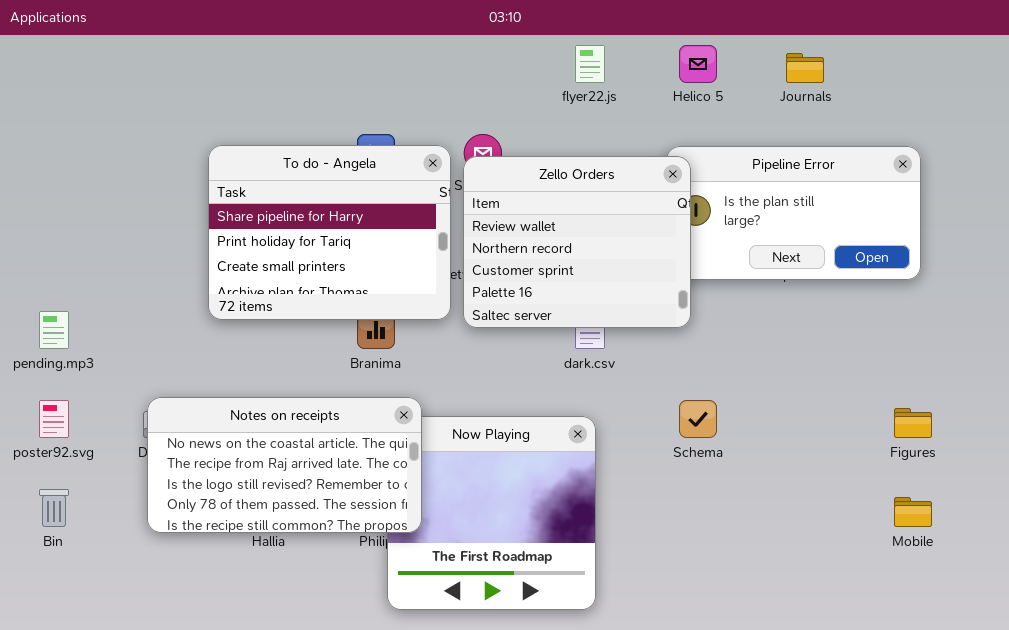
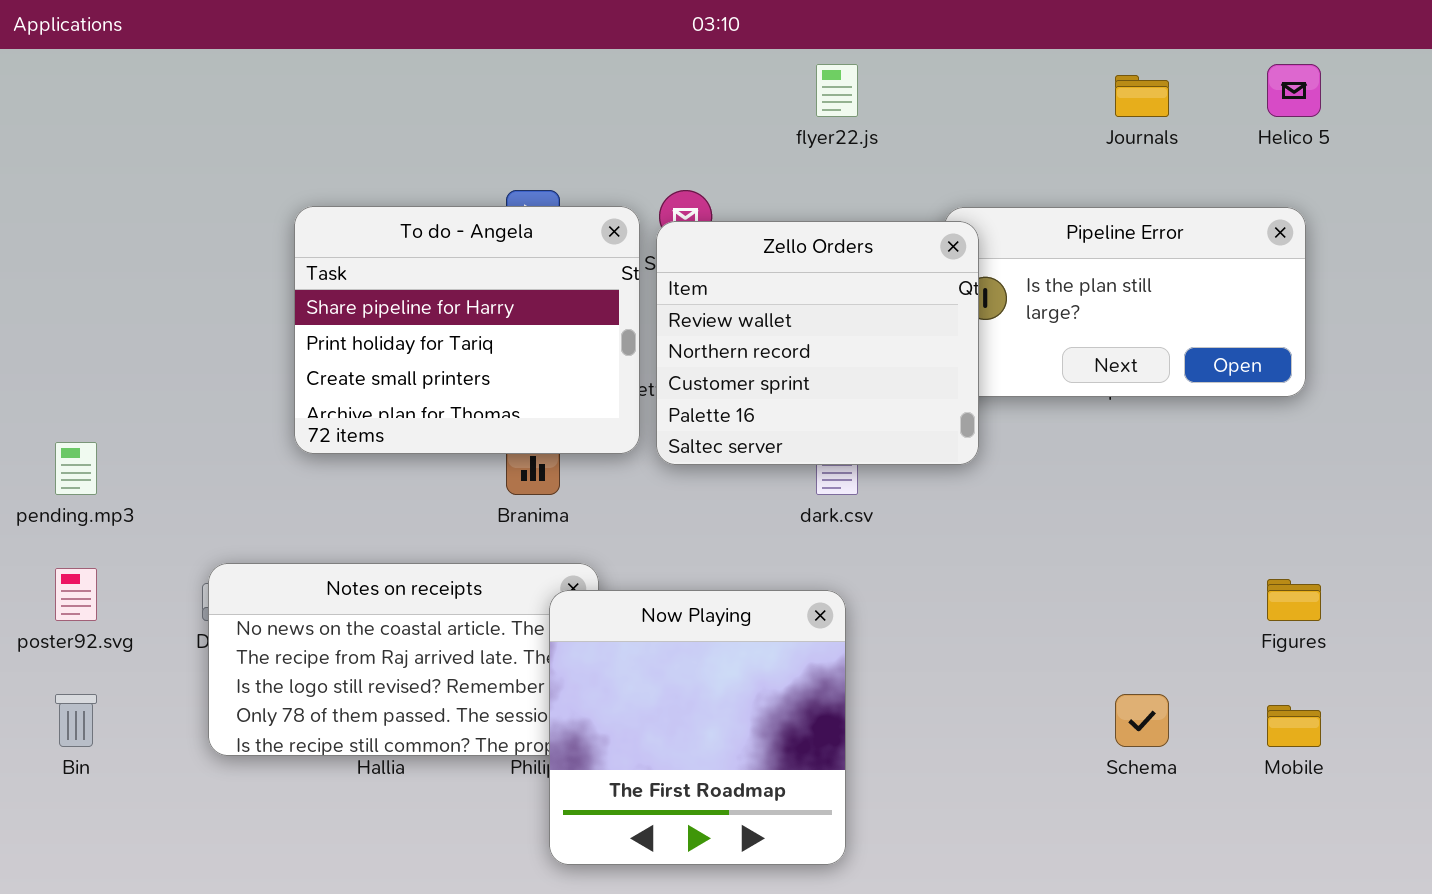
Helico 5: [679,45,717,83] -> [1267,64,1321,117], moved
Schema: [679,400,717,438] -> [1115,694,1169,747], moved
Now Playing: [387,416,596,610] -> [549,590,846,865], raised

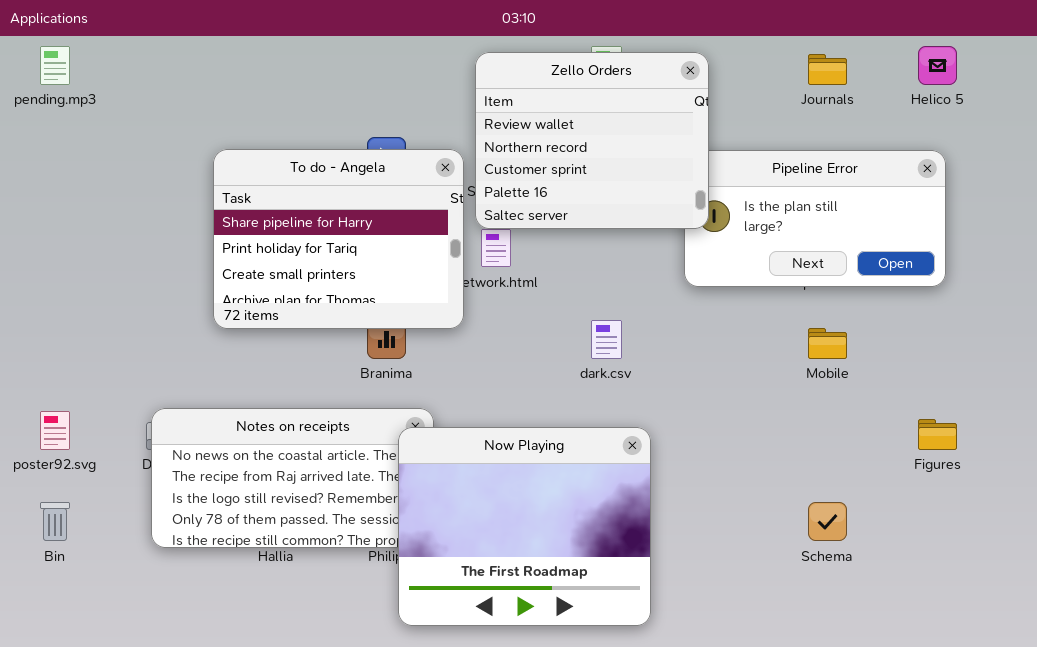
Zello Orders: [656,221,979,465] -> [475,52,709,229], moved
pending.mp3: [55,442,97,495] -> [40,46,70,85], moved
Now Playing: [549,590,846,865] -> [398,427,651,626], resized
Mobile: [1267,705,1321,747] -> [808,328,847,359], moved

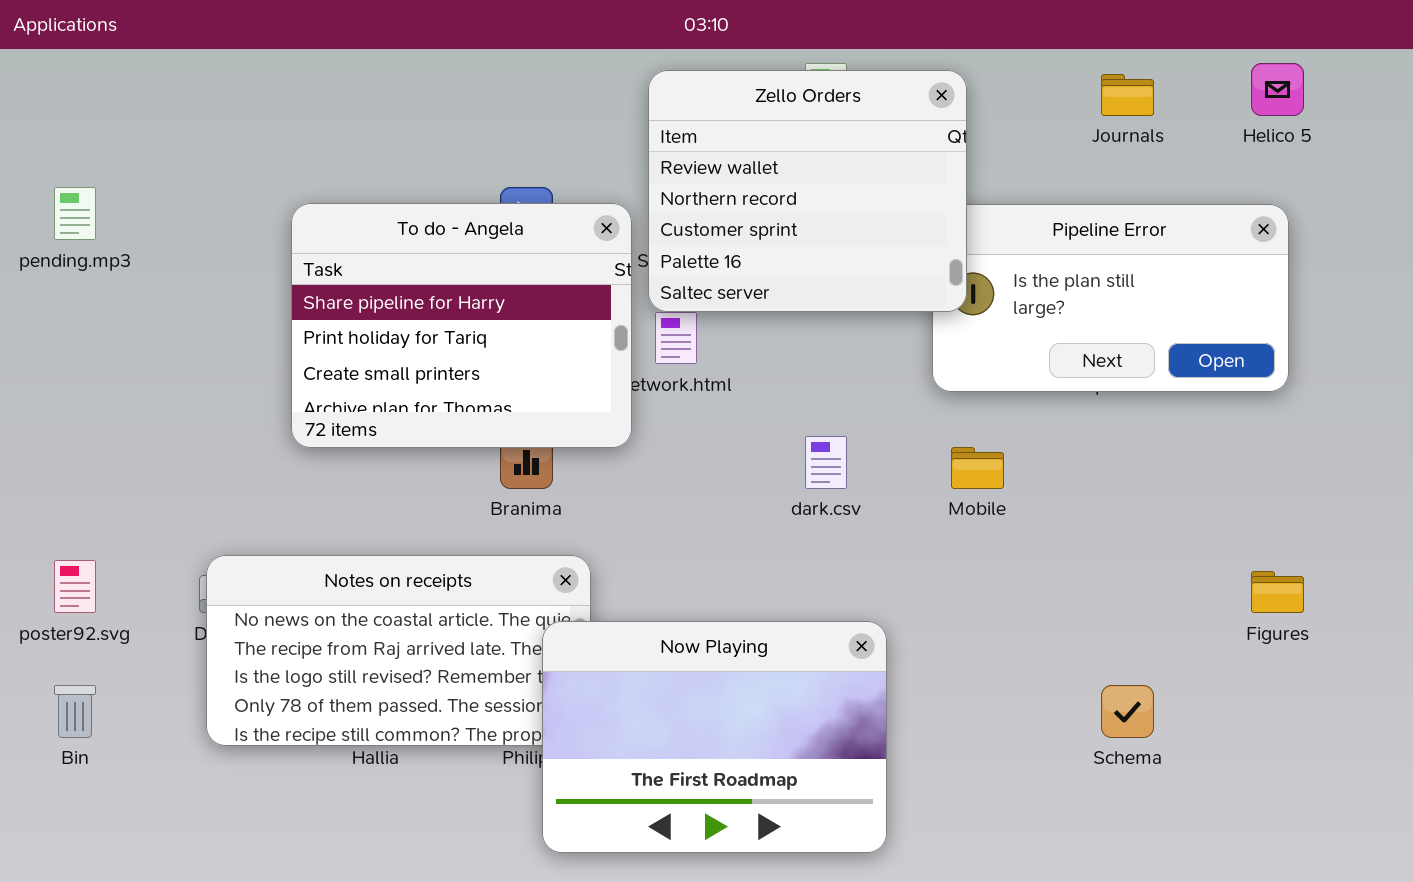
pending.mp3: [40,46,70,85] -> [54,187,96,240], moved
Mobile: [808,328,847,359] -> [951,447,1004,489], moved
Now Playing: [398,427,651,626] -> [542,621,887,853], resized

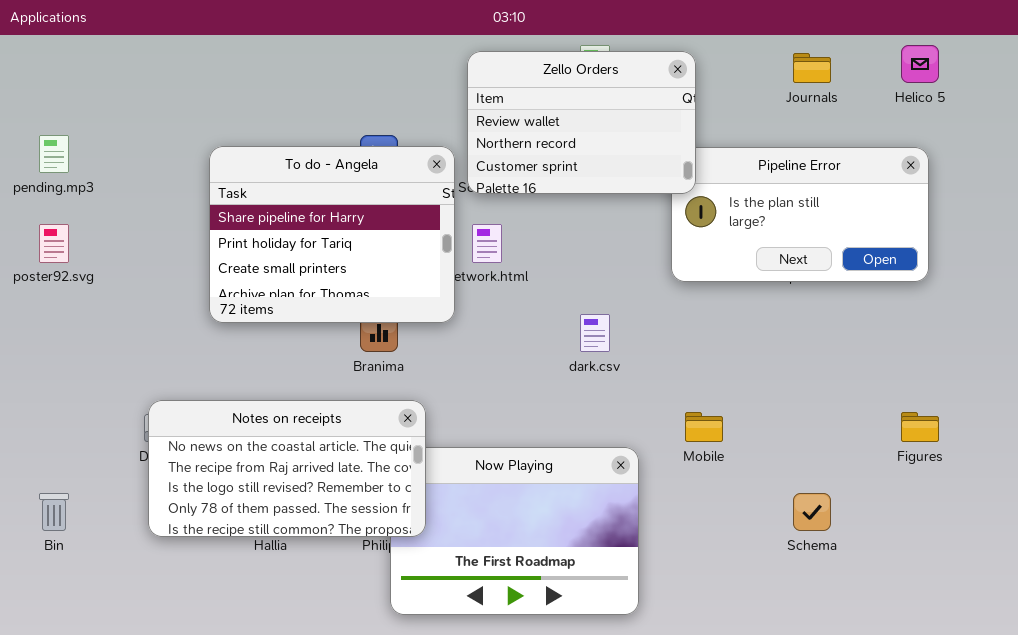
Zello Orders: [648,70,967,312] -> [467,51,696,194], resized
Mobile: [951,447,1004,489] -> [685,412,723,442], moved
Notes on receipts: [206,555,591,746] -> [148,400,426,537], raised
poster92.svg: [54,560,96,613] -> [39,224,69,263], moved

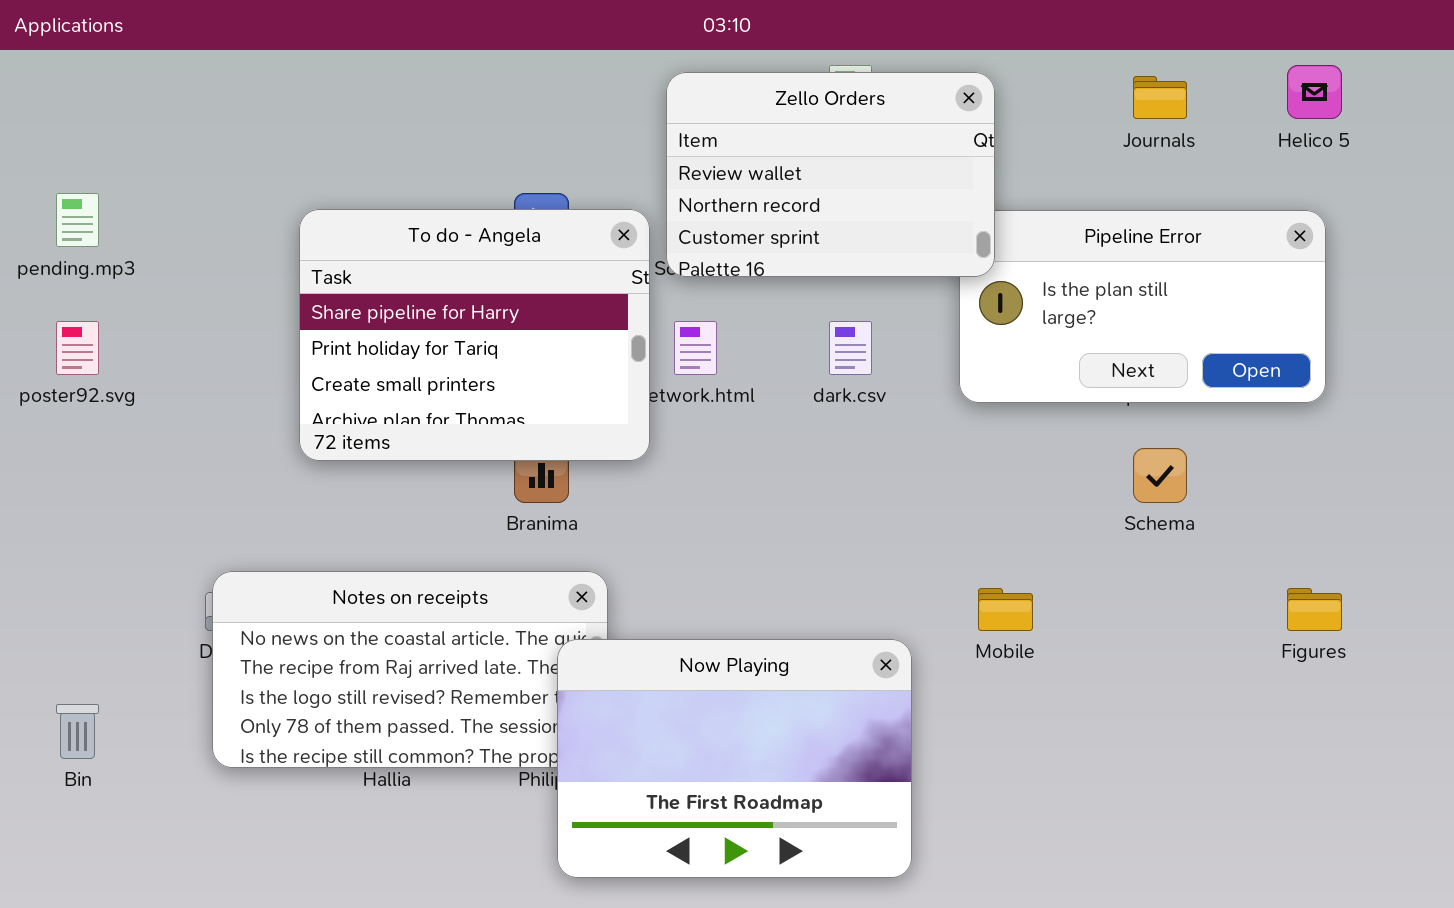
dark.csv: [580,314,610,352] -> [829,321,872,375], moved
Now Playing: [390,447,639,615] -> [557,639,912,878], raised
Schema: [793,493,831,531] -> [1133,448,1187,503], moved

